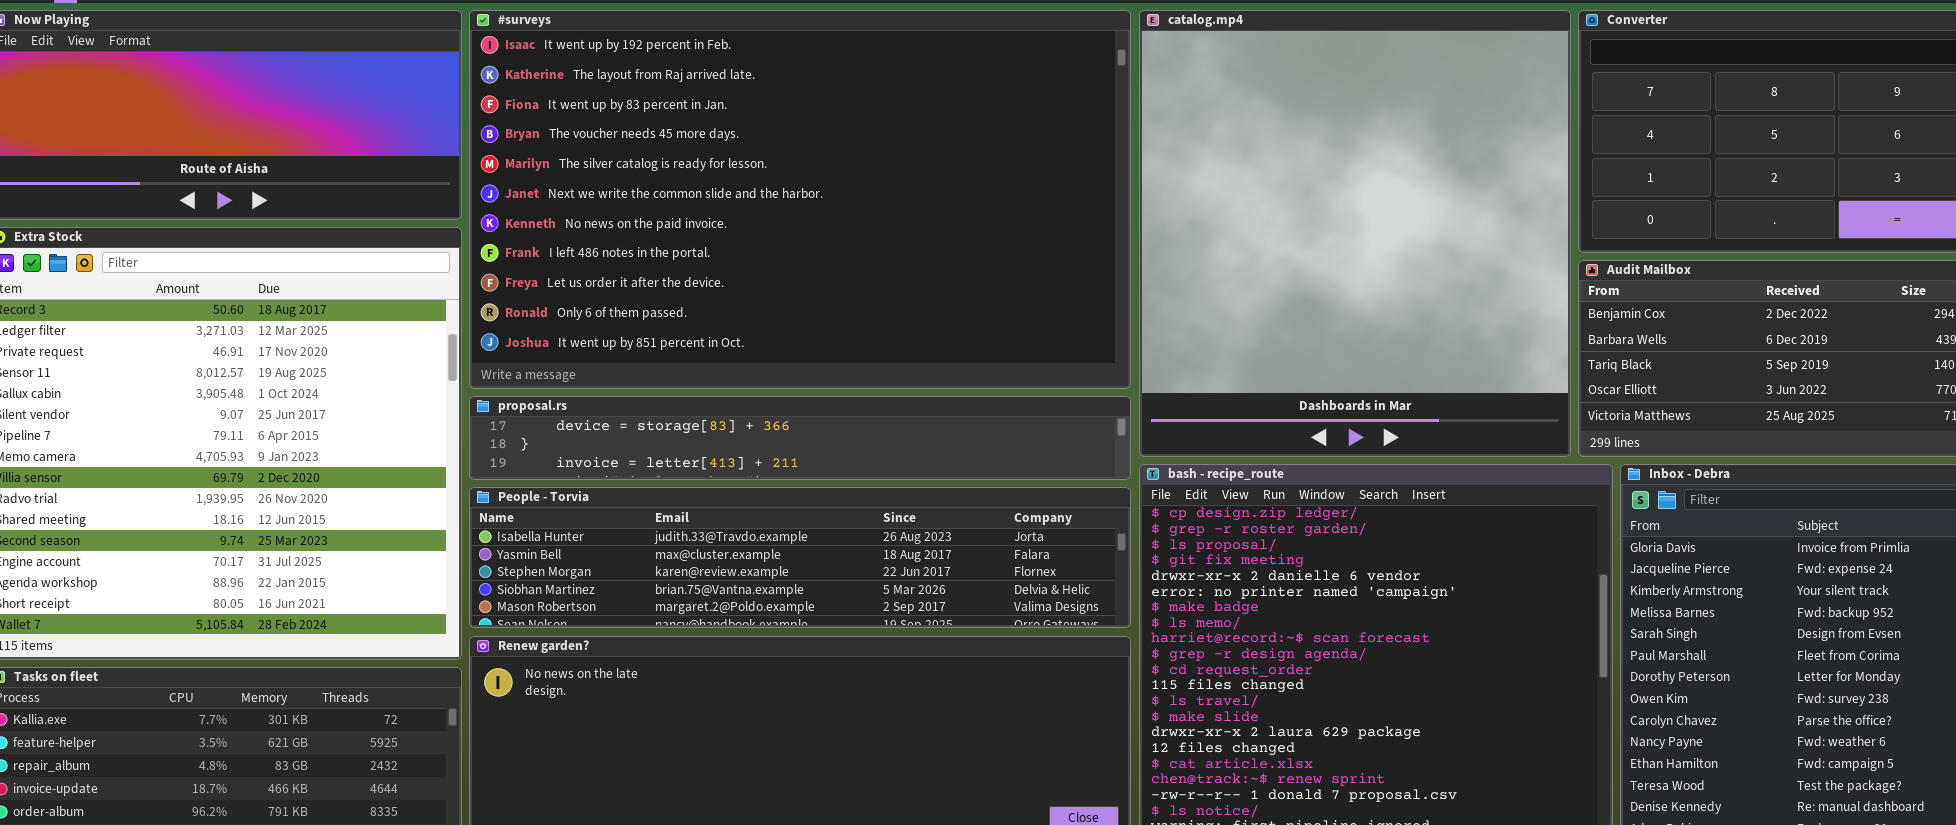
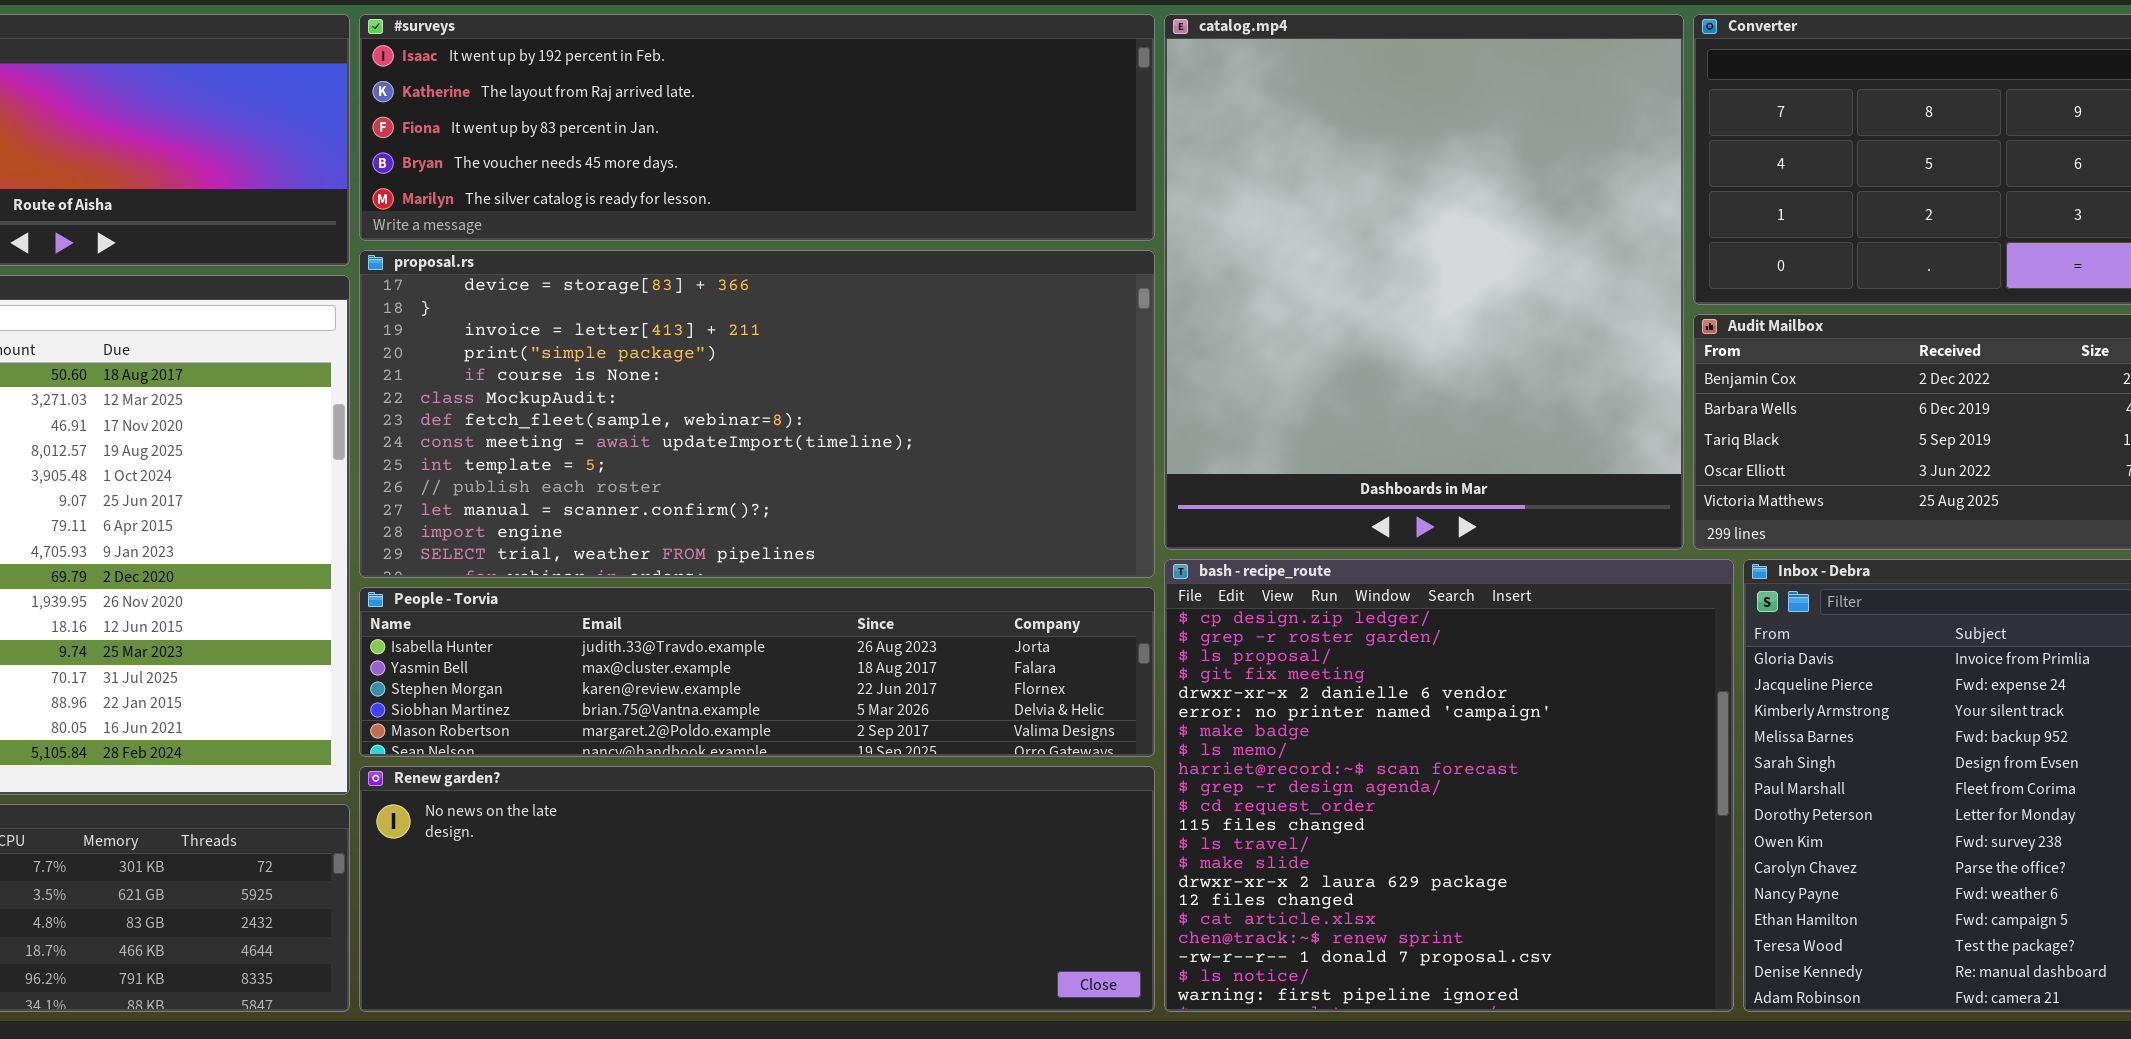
#surveys: [469,10,1131,389] -> [359,14,1155,241], resized
proposal.rs: [469,396,1131,480] -> [359,250,1155,578], resized

